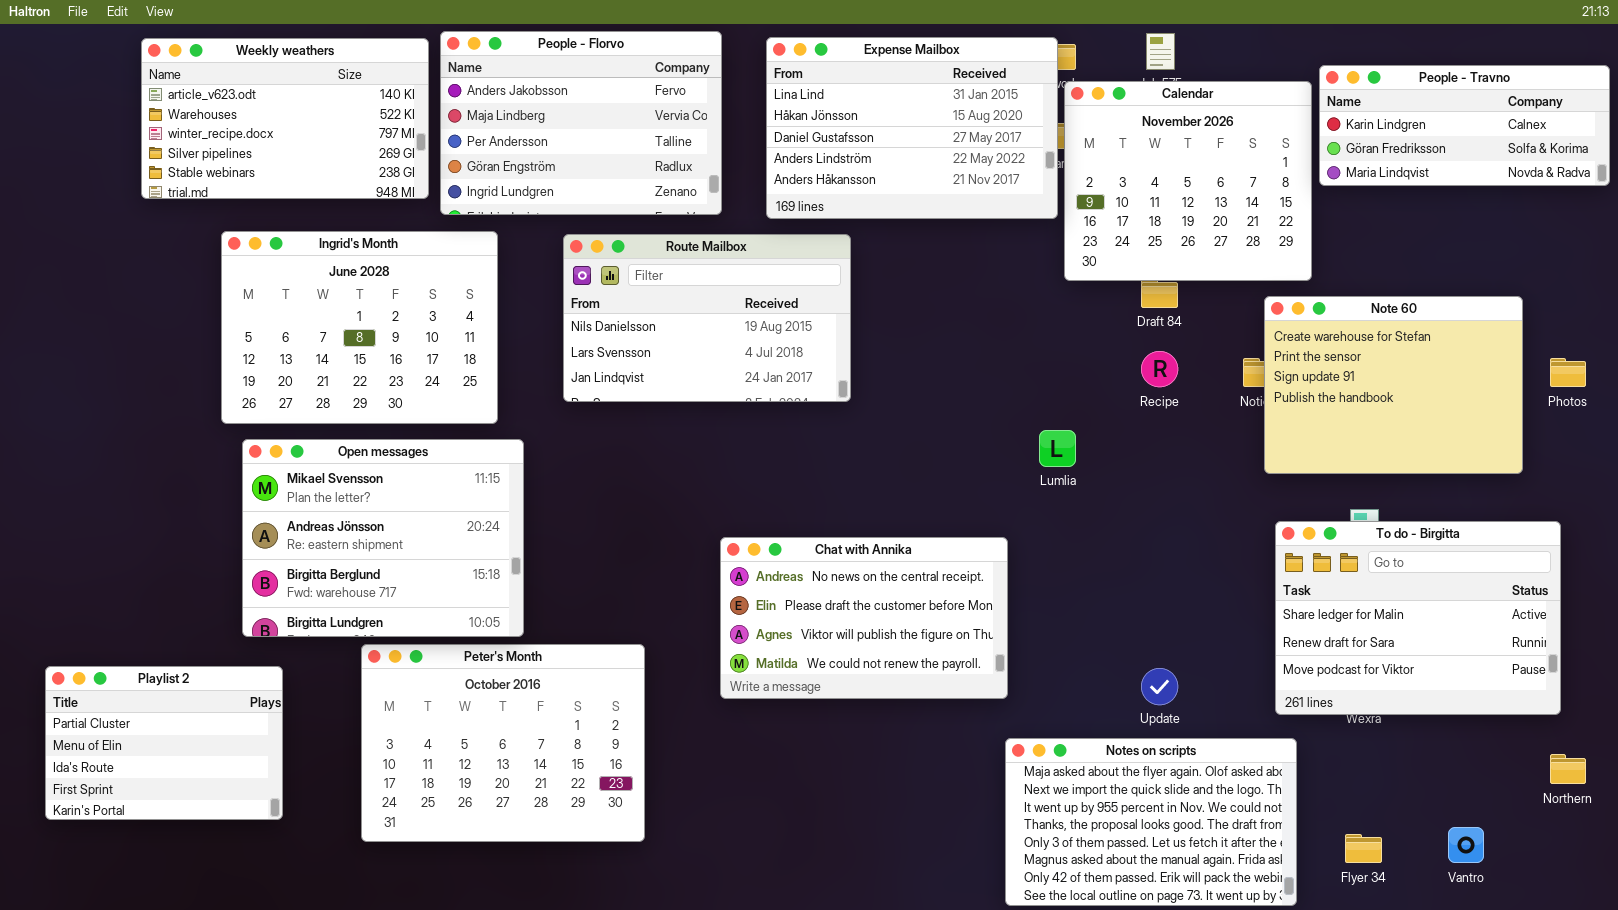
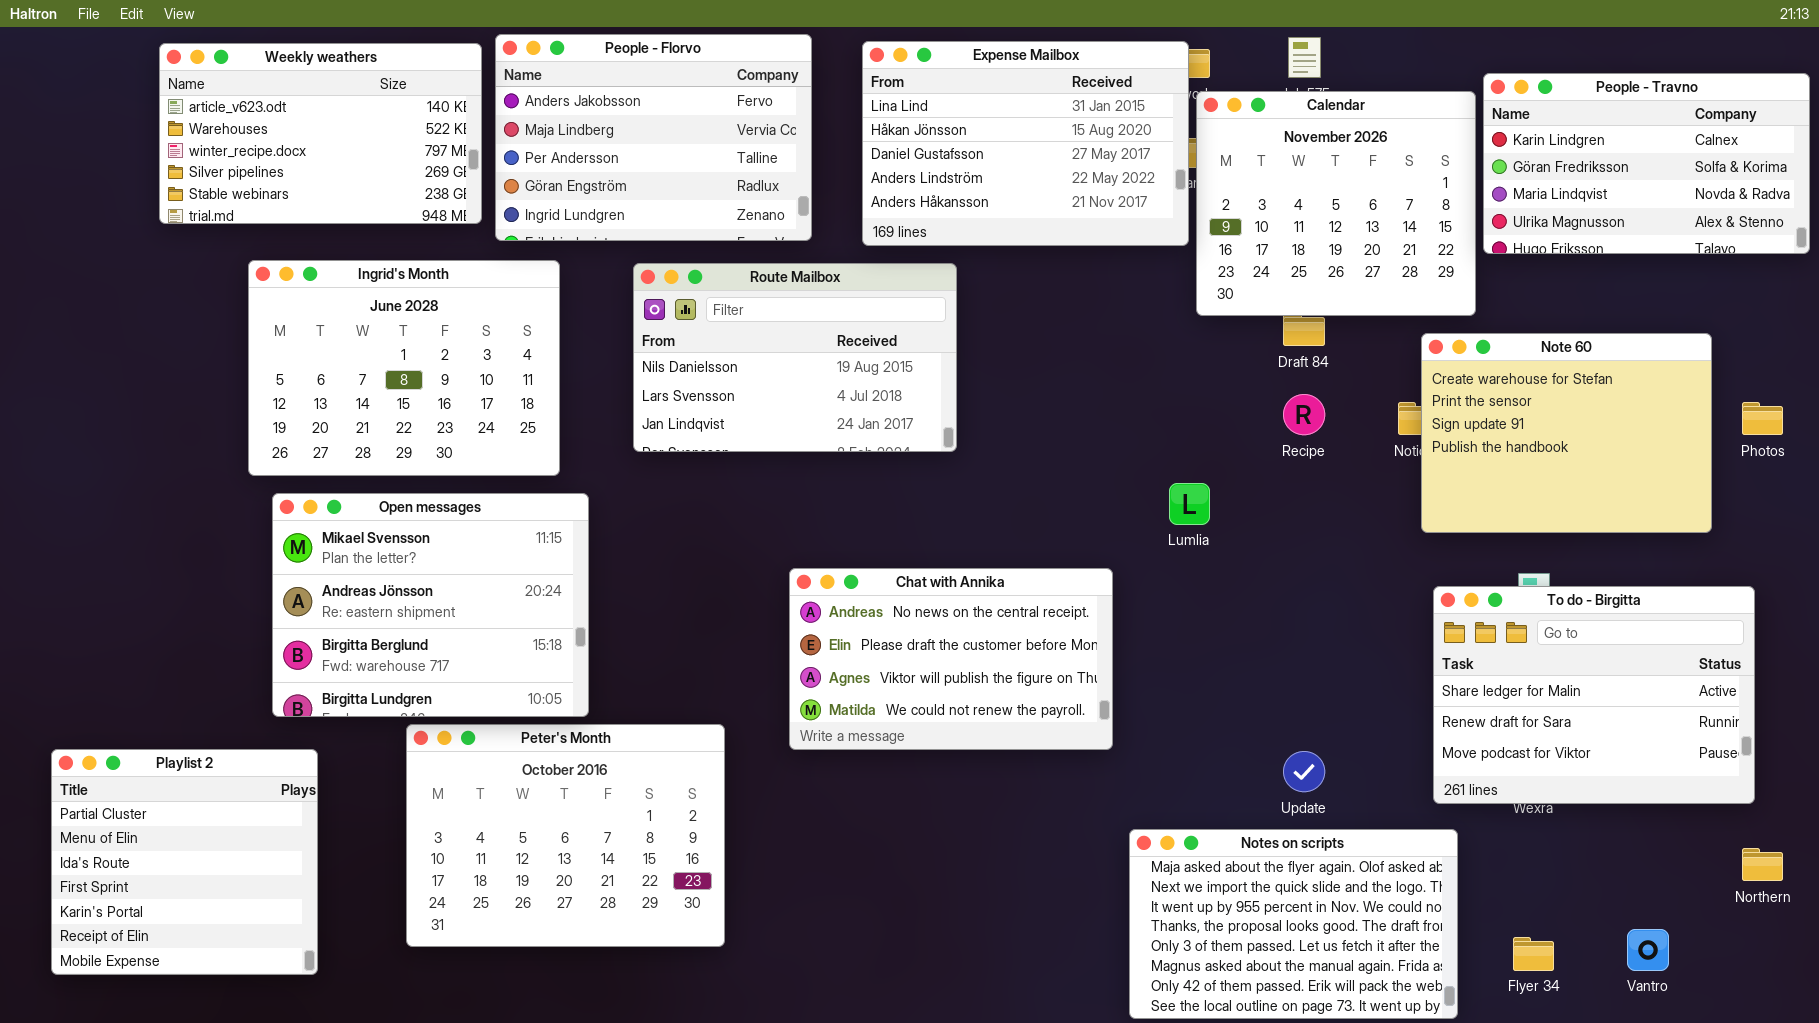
People - Travno: [1319,65,1610,186] -> [1483,73,1810,254], resized
Chat with Annika: [720,537,1008,699] -> [789,568,1113,750], moved
Playlist 2: [45,666,283,820] -> [51,749,318,975], resized

